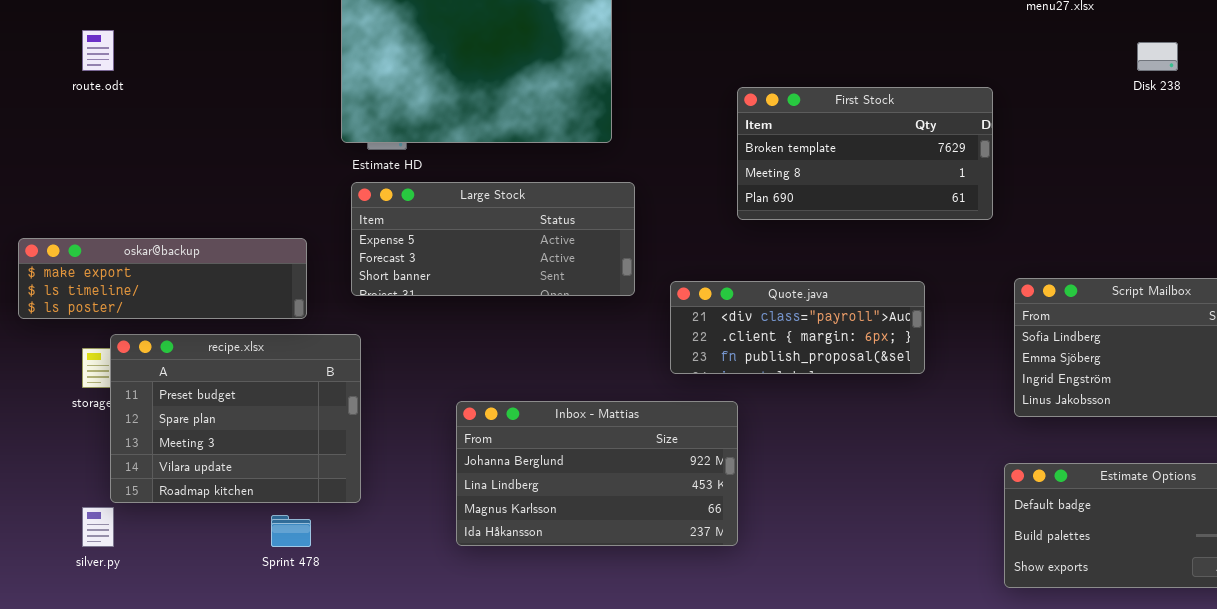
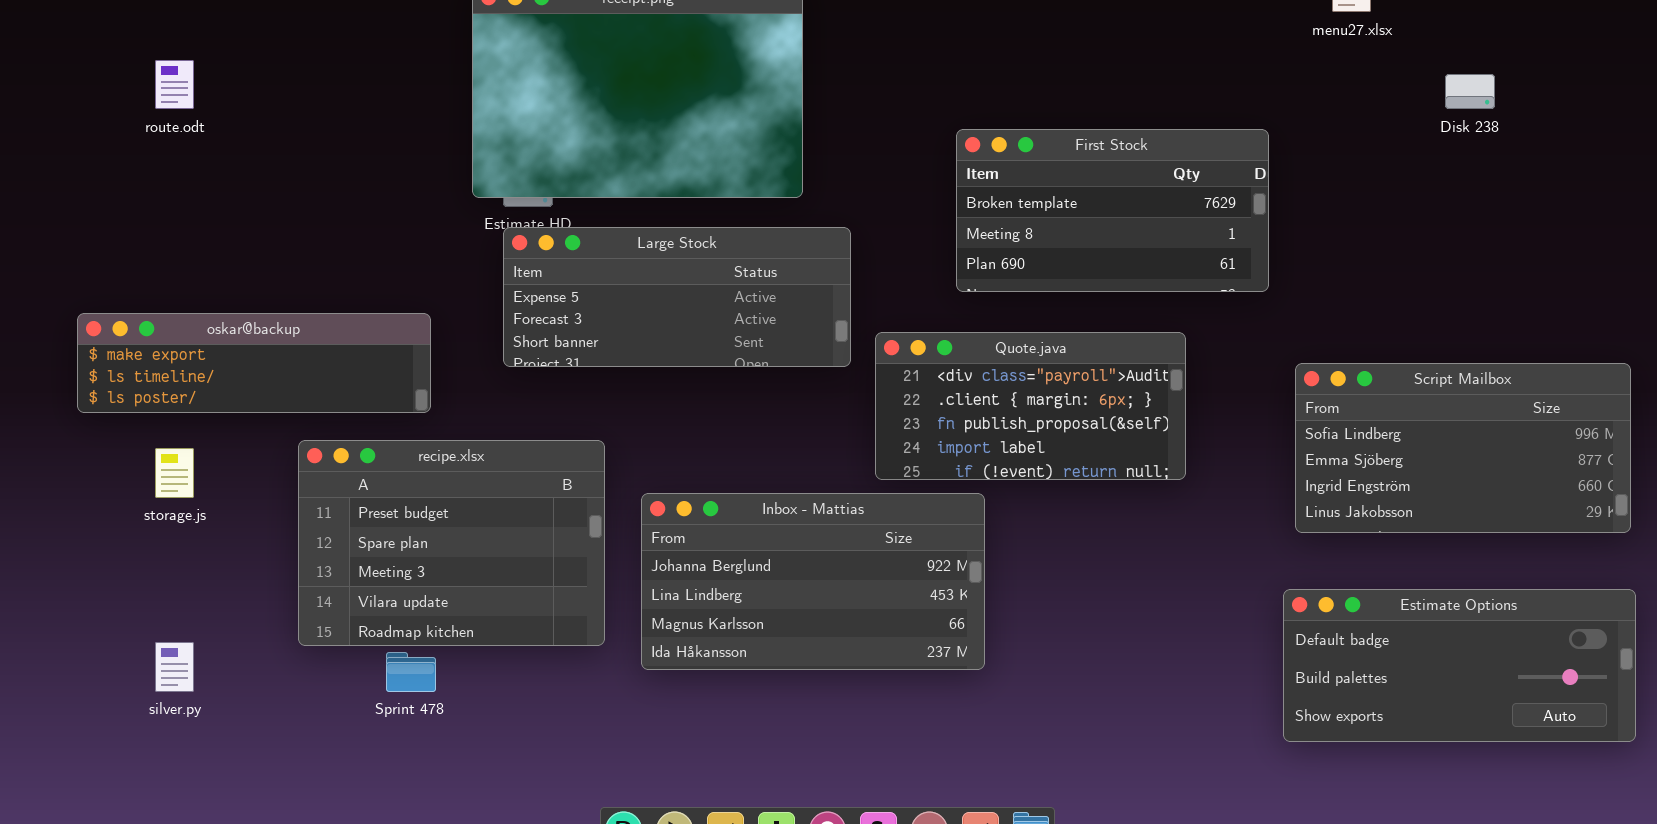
Large Stock: [351,182,635,296] -> [503,227,851,367], moved
Quote.java: [670,281,925,374] -> [875,332,1186,480], resized
recipe.xlsx: [110,334,361,503] -> [298,440,605,646], moved
Inbox - Mattias: [456,401,738,546] -> [641,493,985,670], moved

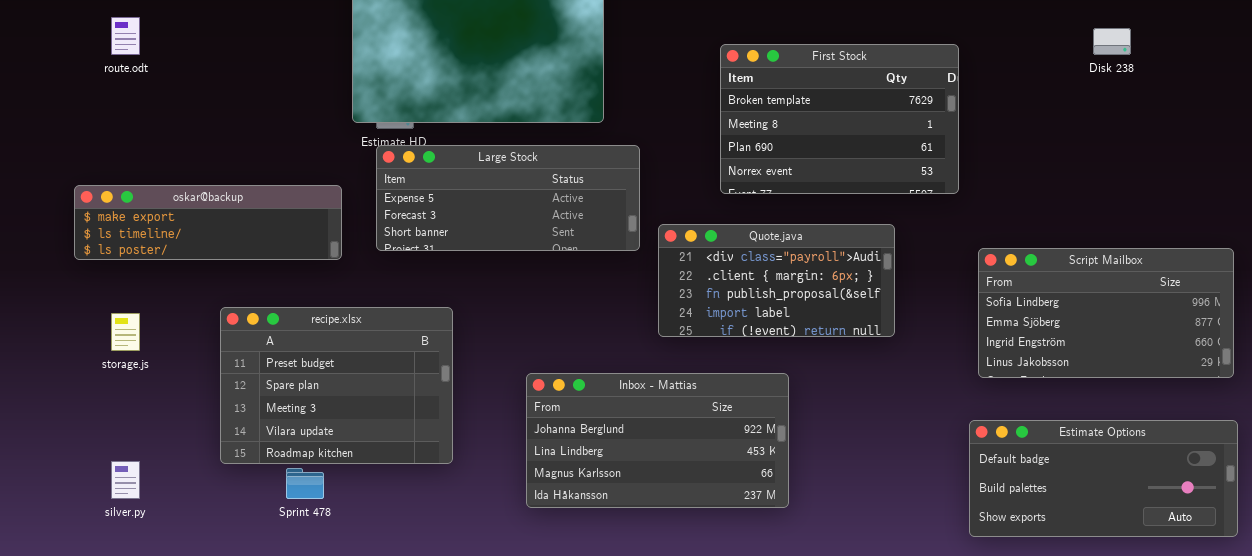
First Stock: [956,129,1269,292] -> [720,44,959,194], resized
oskar@backup: [77,313,431,413] -> [74,185,342,260], moved
Inbox - Mattias: [641,493,985,670] -> [526,373,789,508], moved

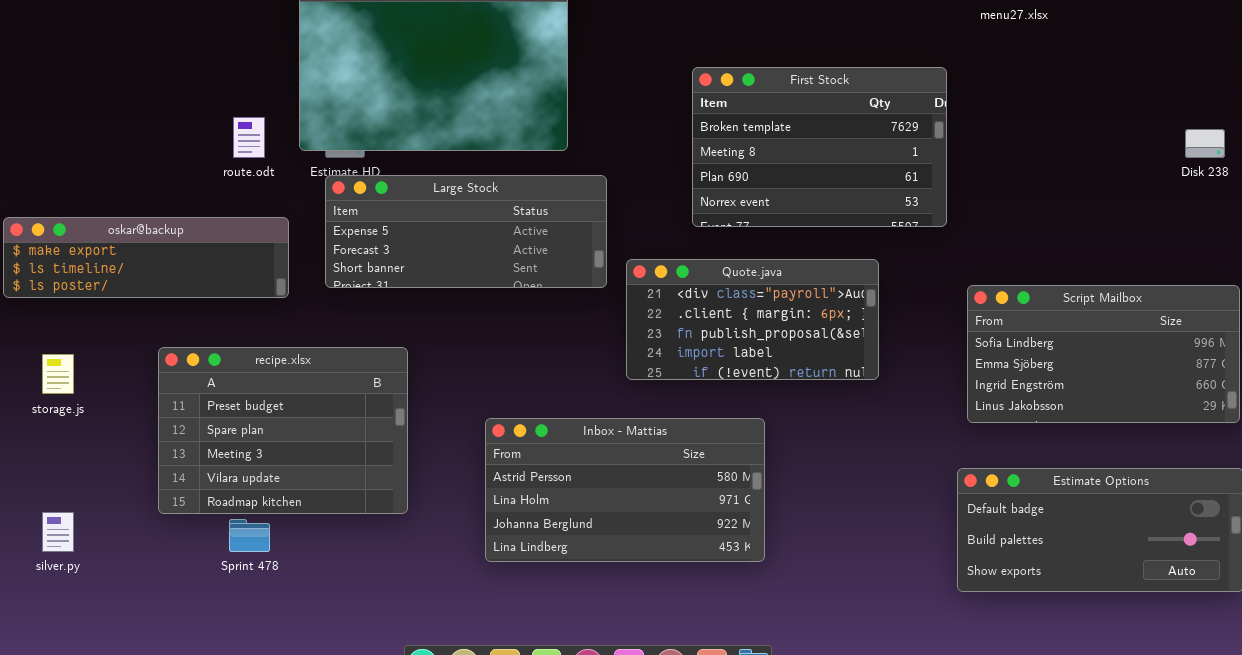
route.odt: [111,17,140,55] -> [233,117,265,158], moved
Disk 238: [1093,28,1131,55] -> [1185,129,1225,158], moved
Inbox - Mattias: [526,373,789,508] -> [485,418,765,562], scrolled up 2 rows

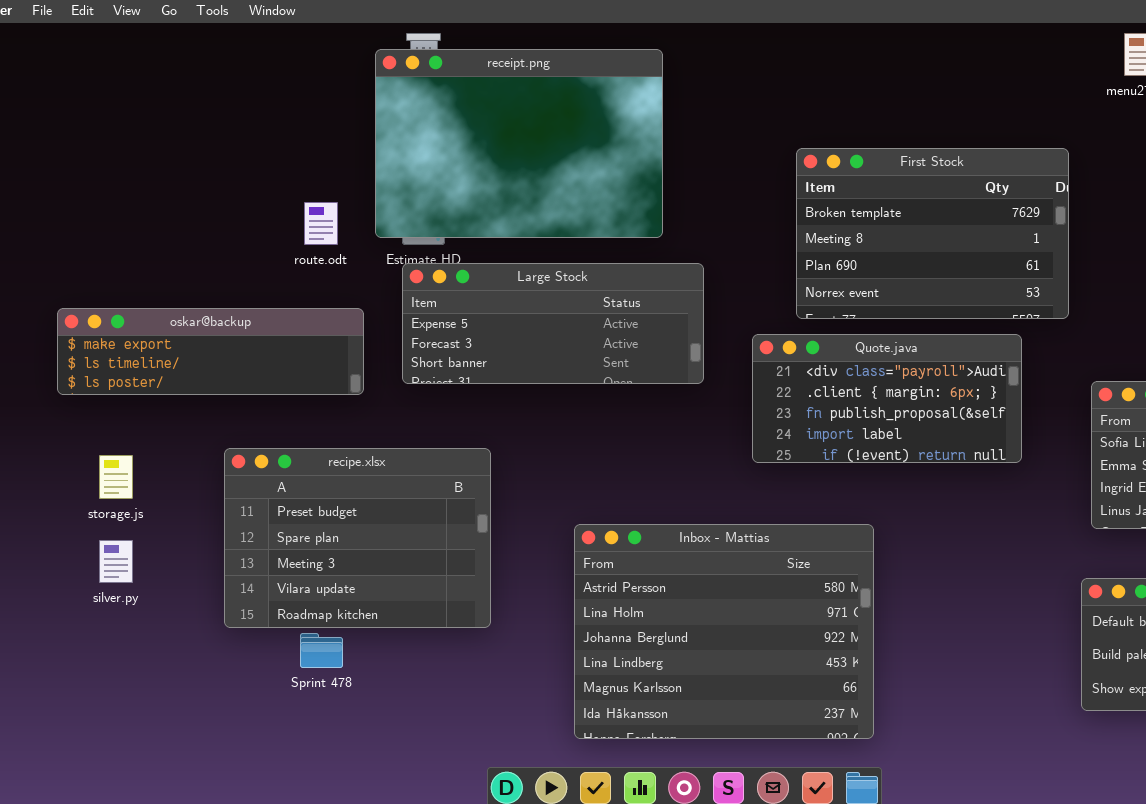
Quote.java: [626,259,879,380] -> [752,334,1022,463], moved
Inbox - Mattias: [485,418,765,562] -> [574,524,874,739], resized
silver.py: [42,512,74,552] -> [99,540,133,583], moved

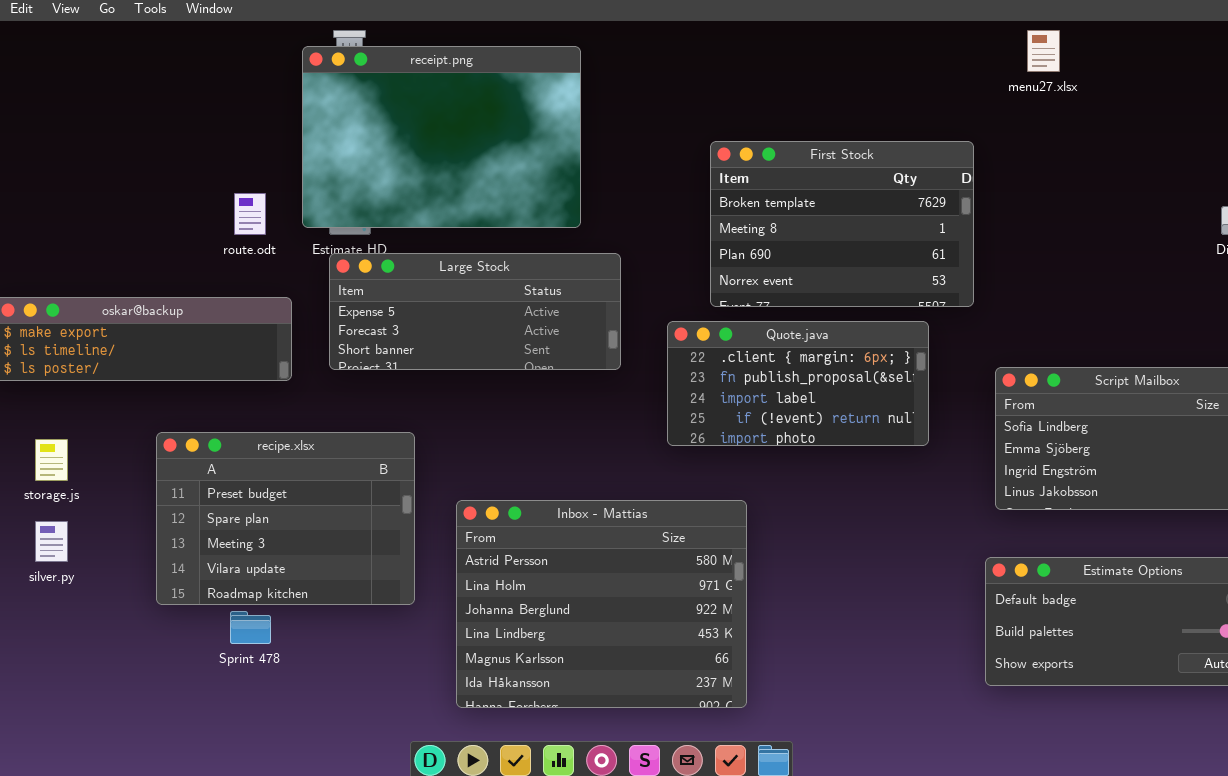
Quote.java: [752,334,1022,463] -> [667,321,929,446], scrolled down 1 row
Inbox - Mattias: [574,524,874,739] -> [456,500,747,708], moved

